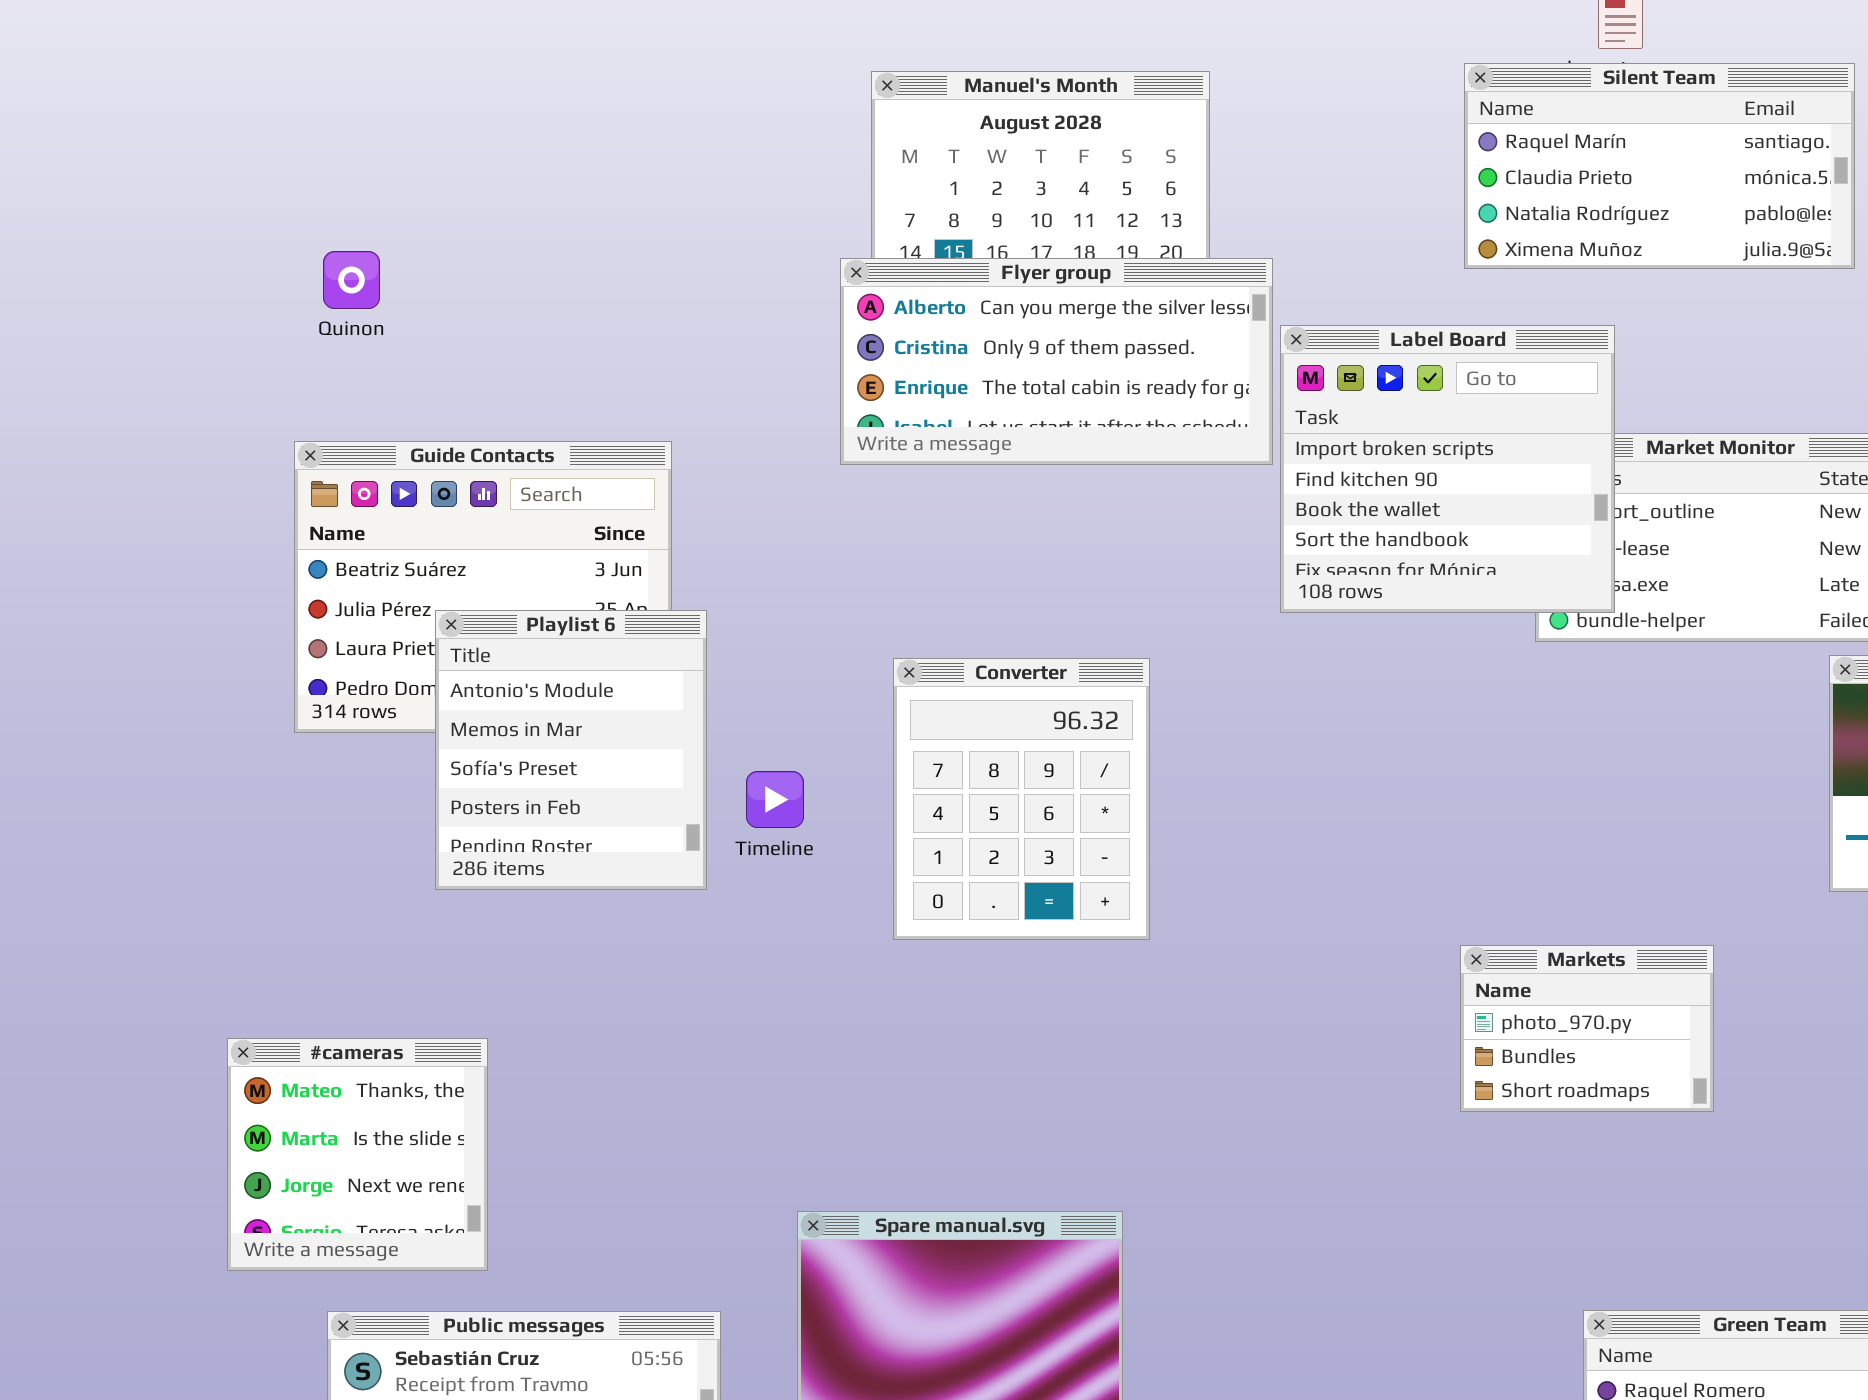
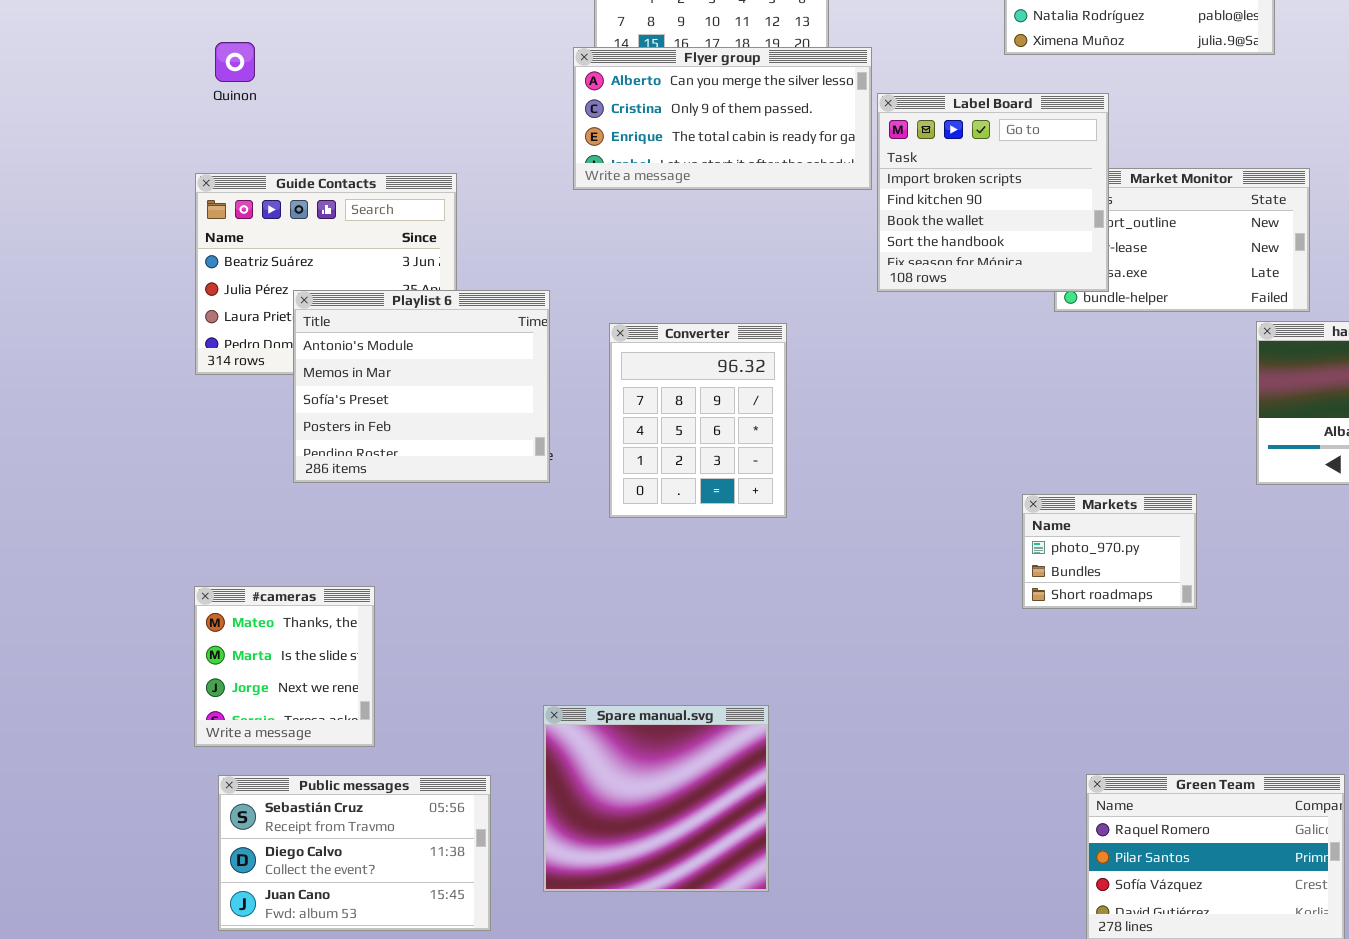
Playlist 6: [435,610,707,890] -> [293,290,550,483], resized
Markets: [1460,945,1714,1112] -> [1022,494,1197,609], moved
#cameras: [227,1038,488,1271] -> [194,586,375,747], moved

